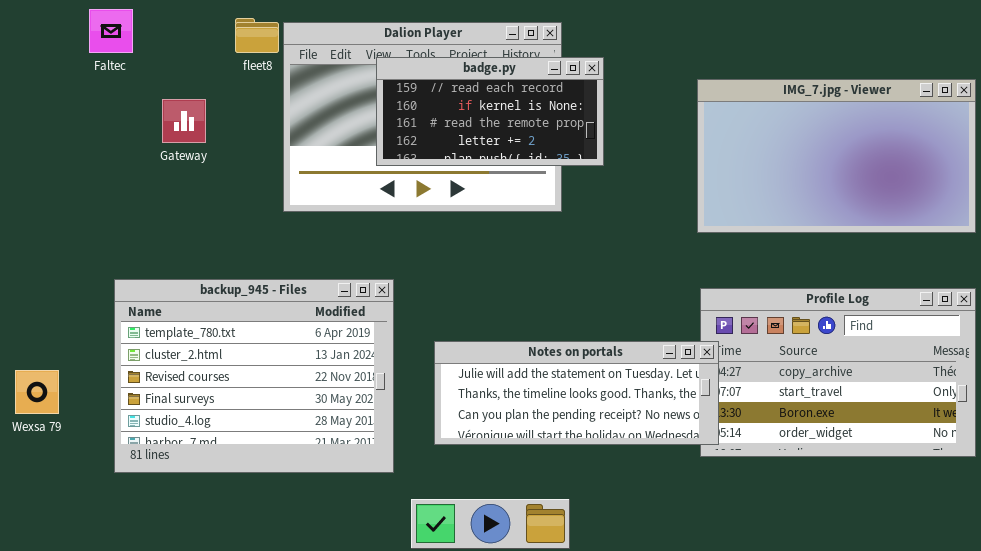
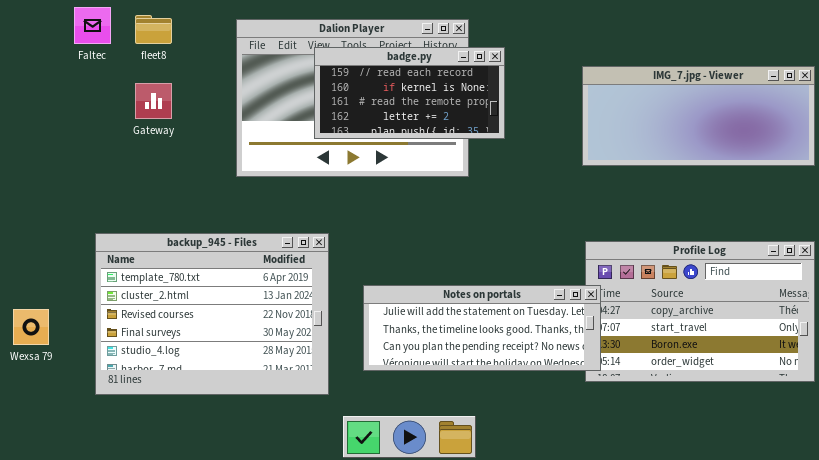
fleet8: [235,18,279,53] -> [135,15,172,44], moved
IMG_7.jpg - Viewer: [697,79,976,233] -> [582,66,815,166], resized

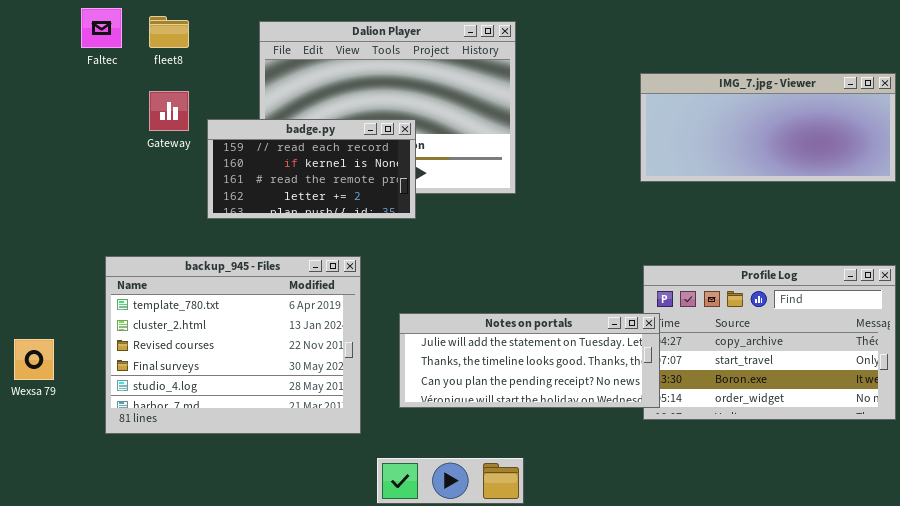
badge.py: [314,47,505,139] -> [207,119,416,219], moved

